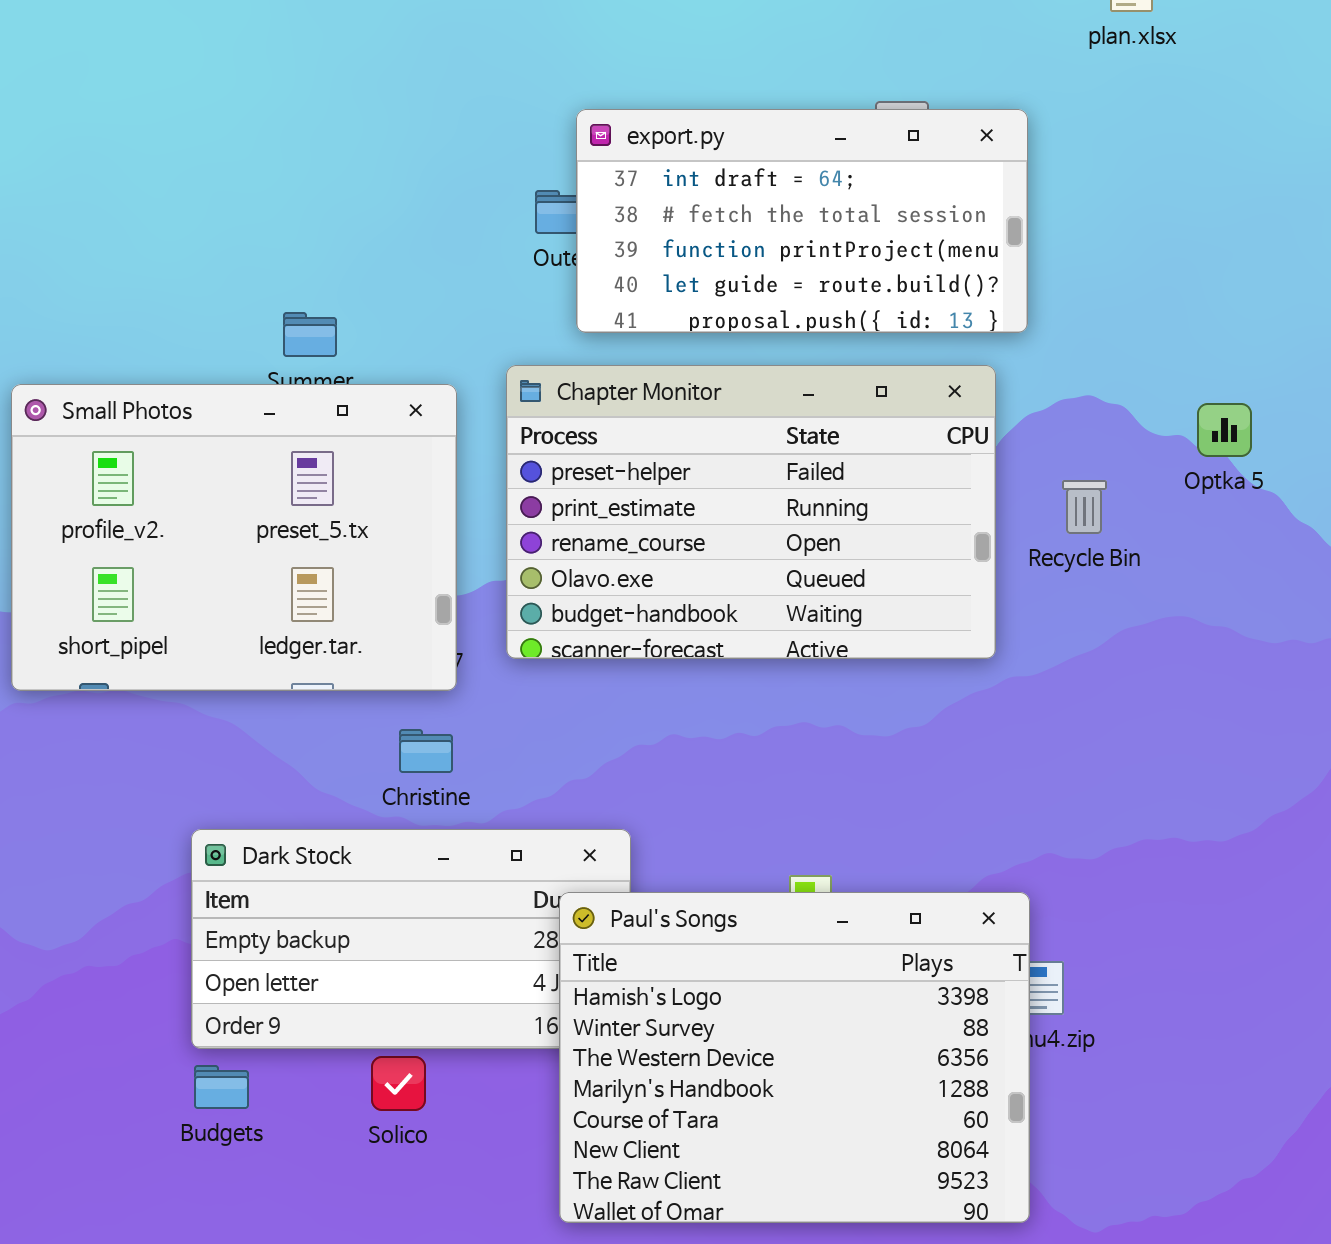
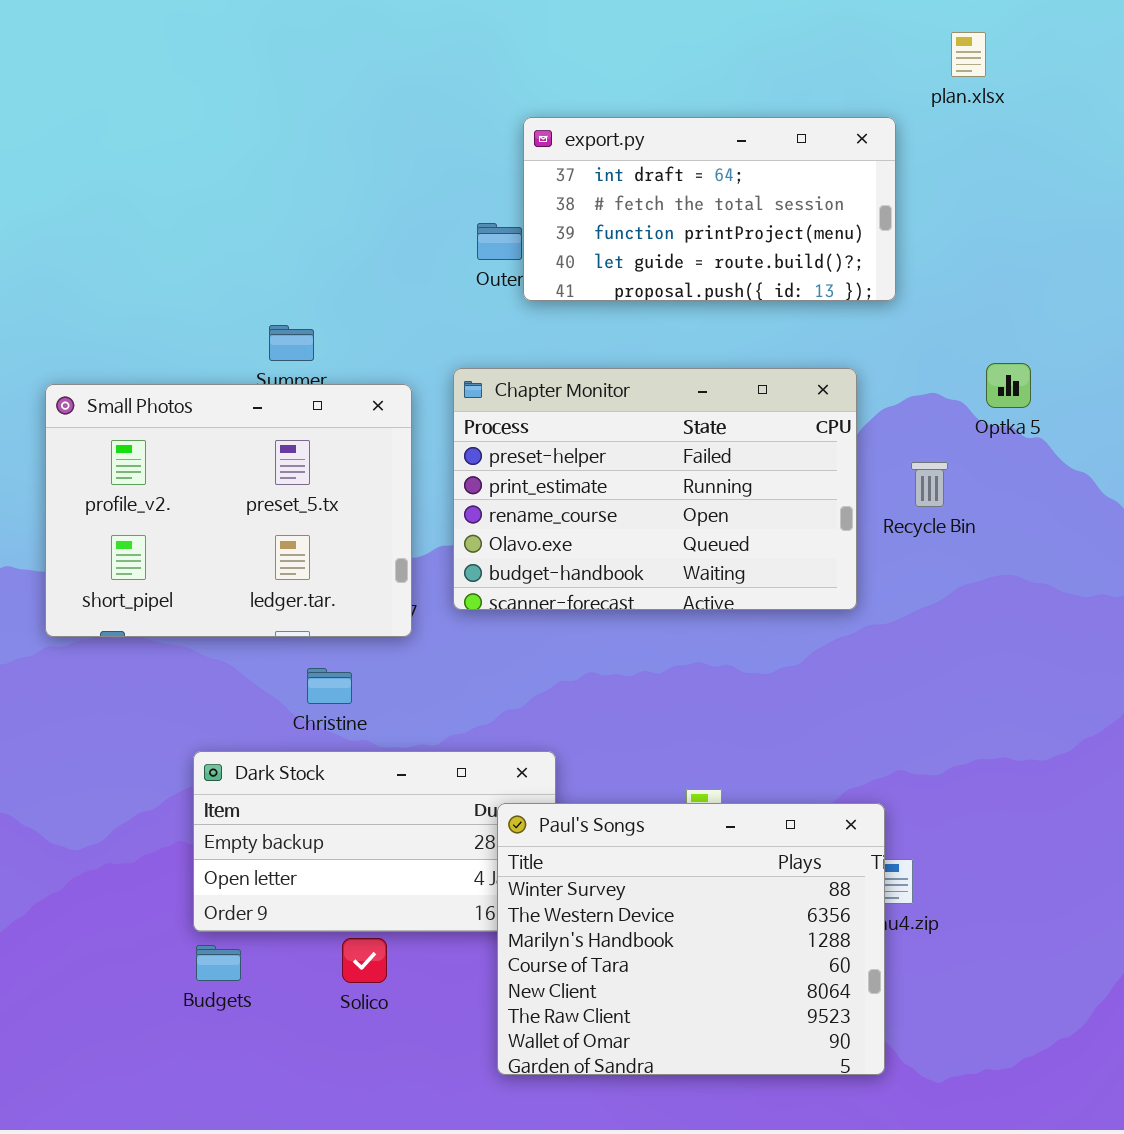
export.py: [576,109,1028,333] -> [523,117,896,301], moved
Optka 5: [1197,403,1252,457] -> [986,363,1031,408], moved
Christine: [399,729,453,773] -> [307,668,352,704], moved
Paul's Songs: [559,892,1030,1223] -> [497,803,885,1075], scrolled down 1 row

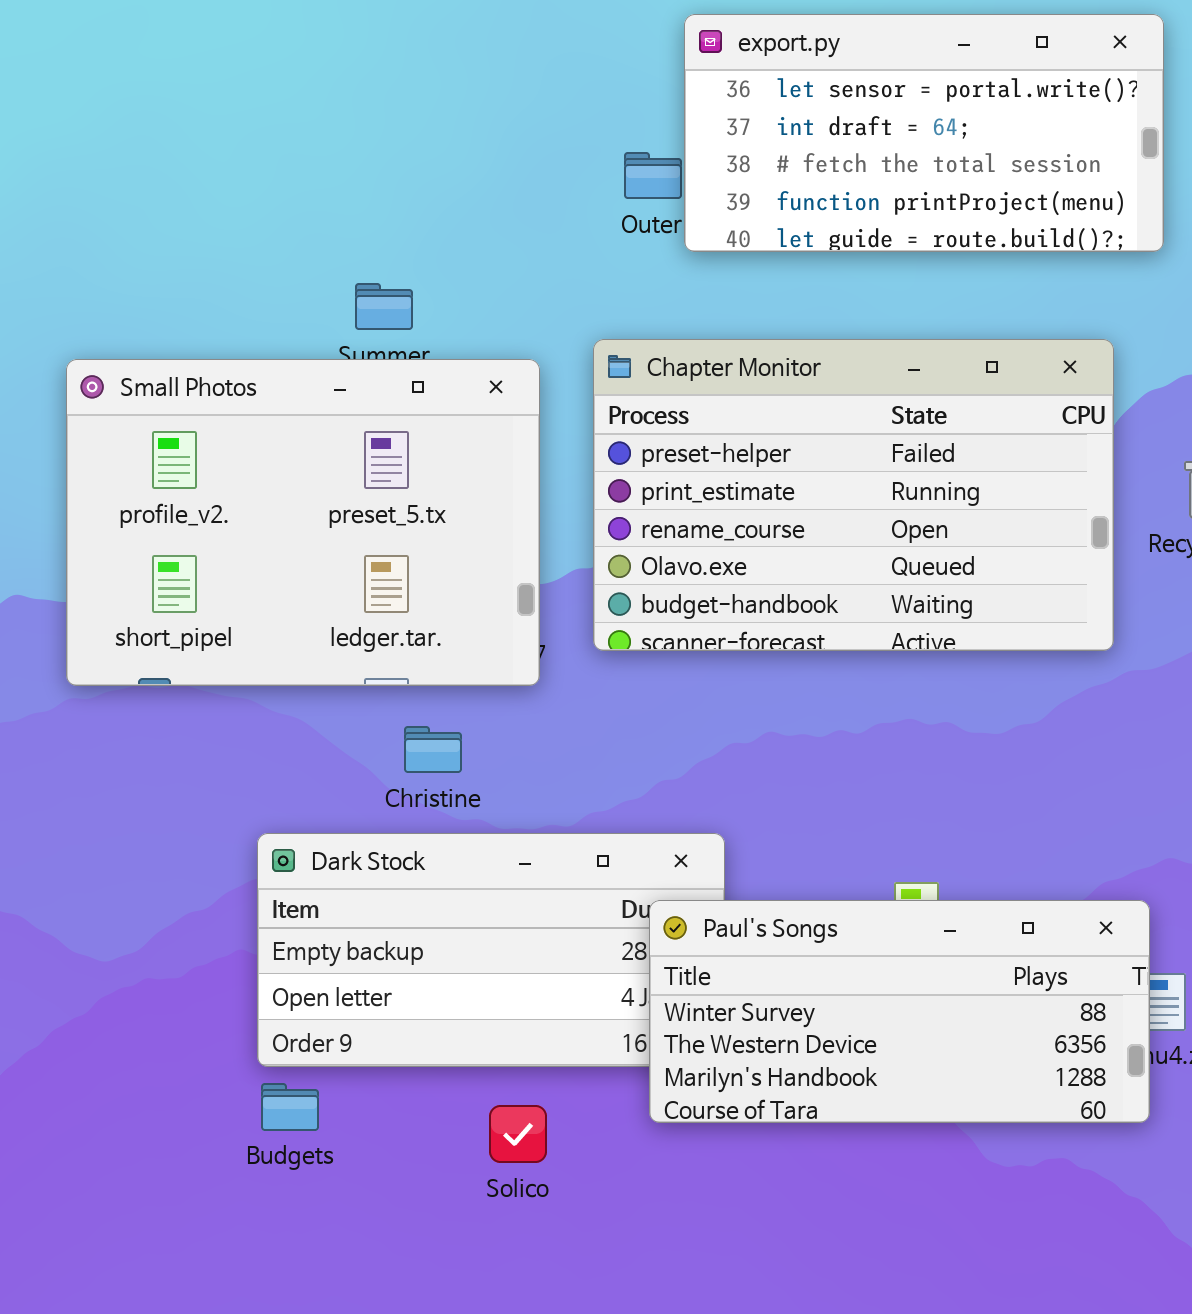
export.py: [523,117,896,301] -> [684,14,1164,252], scrolled up 1 row
Paul's Songs: [497,803,885,1075] -> [649,900,1150,1123], resized
Solico: [342,938,387,983] -> [489,1105,547,1163], moved

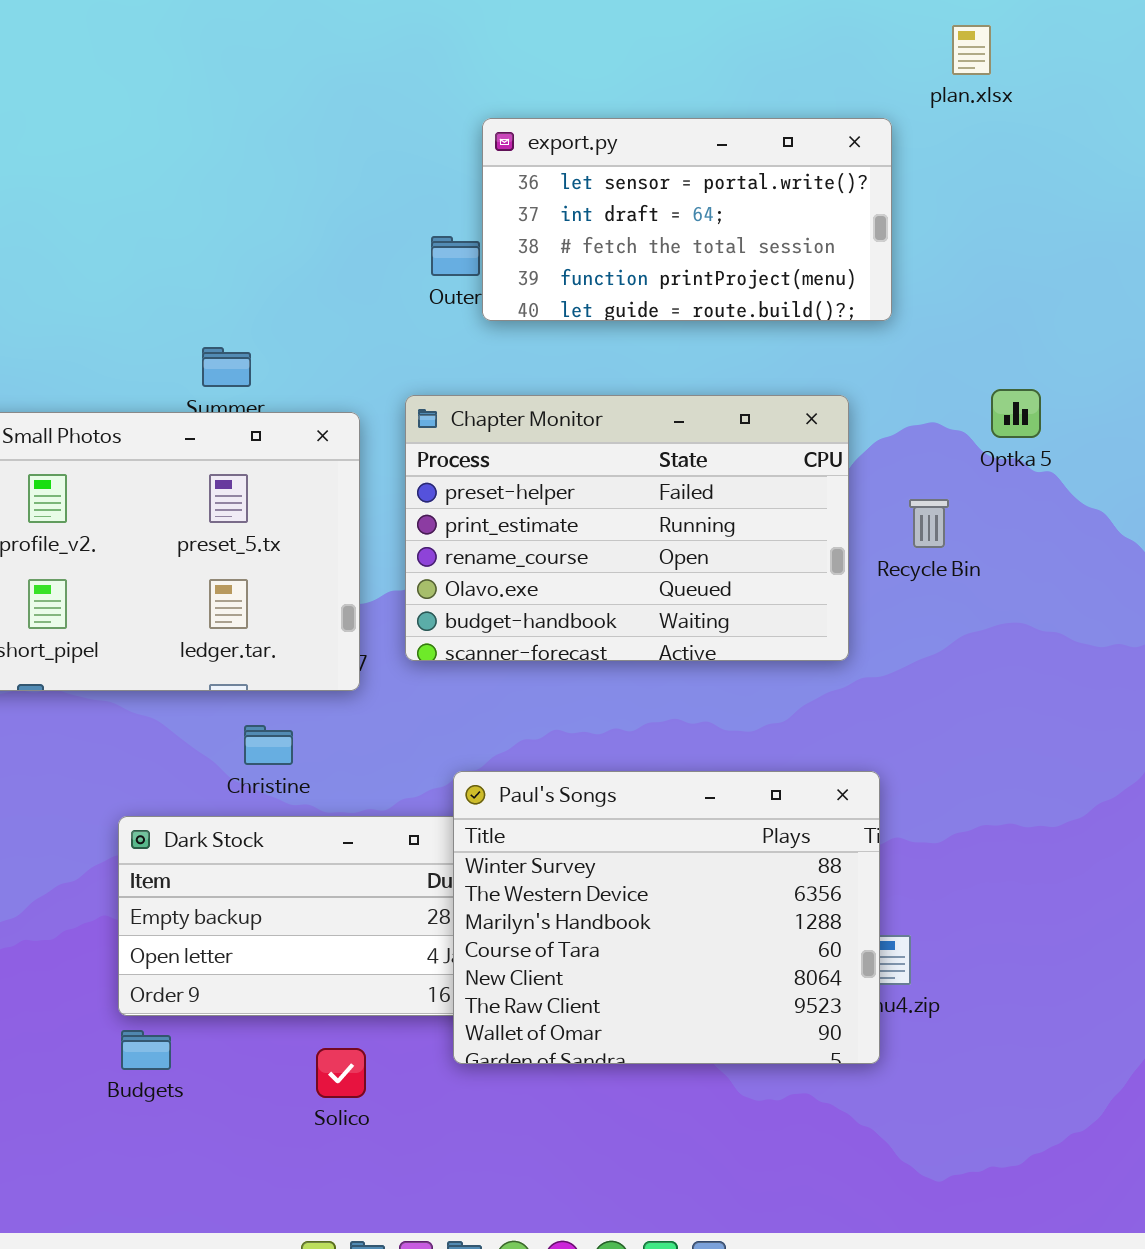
Paul's Songs: [649,900,1150,1123] -> [453,771,880,1064], resized

